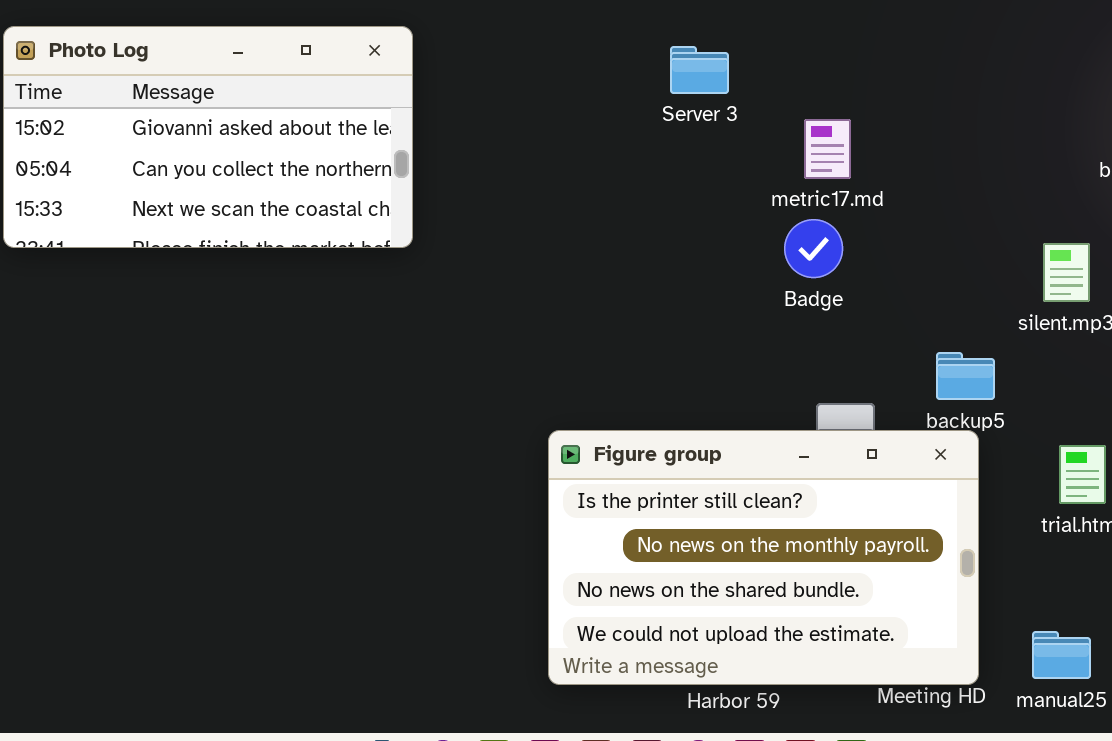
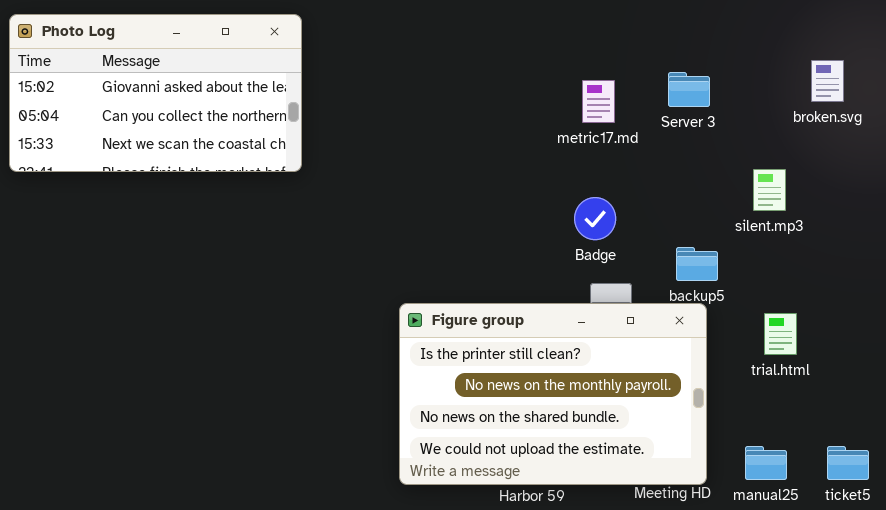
Server 3: [670,46,729,94] -> [668,72,710,107], moved
Badge: [784,219,843,278] -> [574,197,616,240], moved

